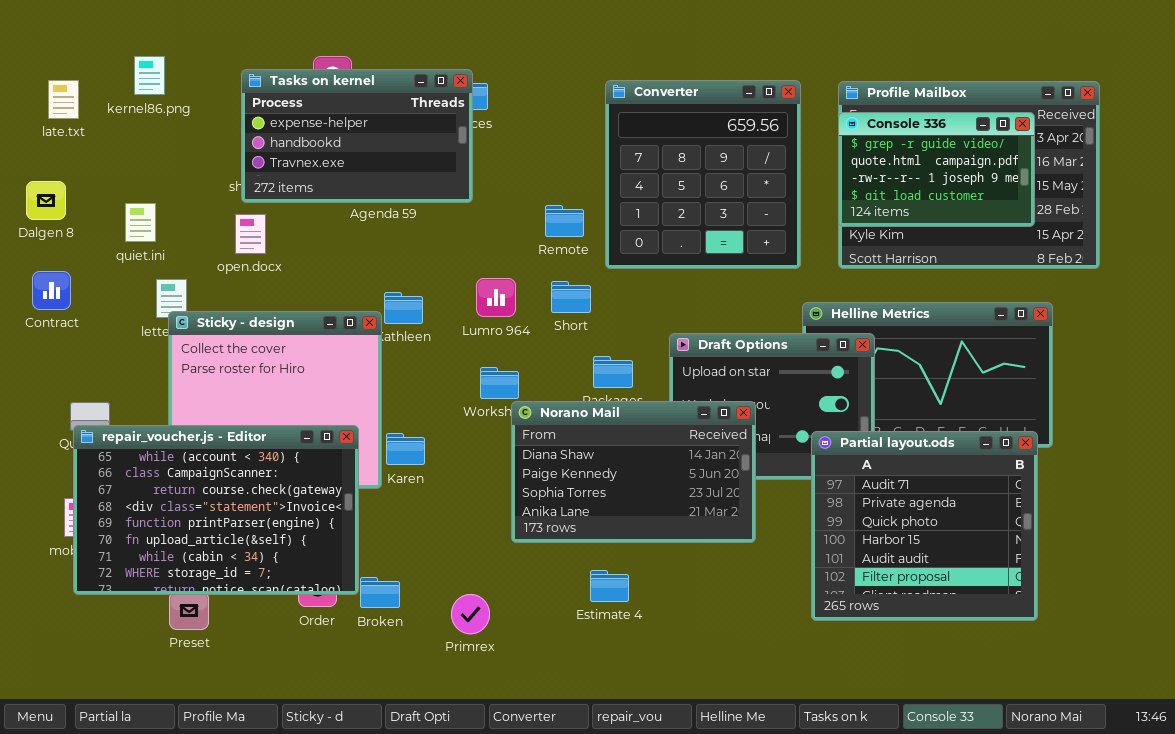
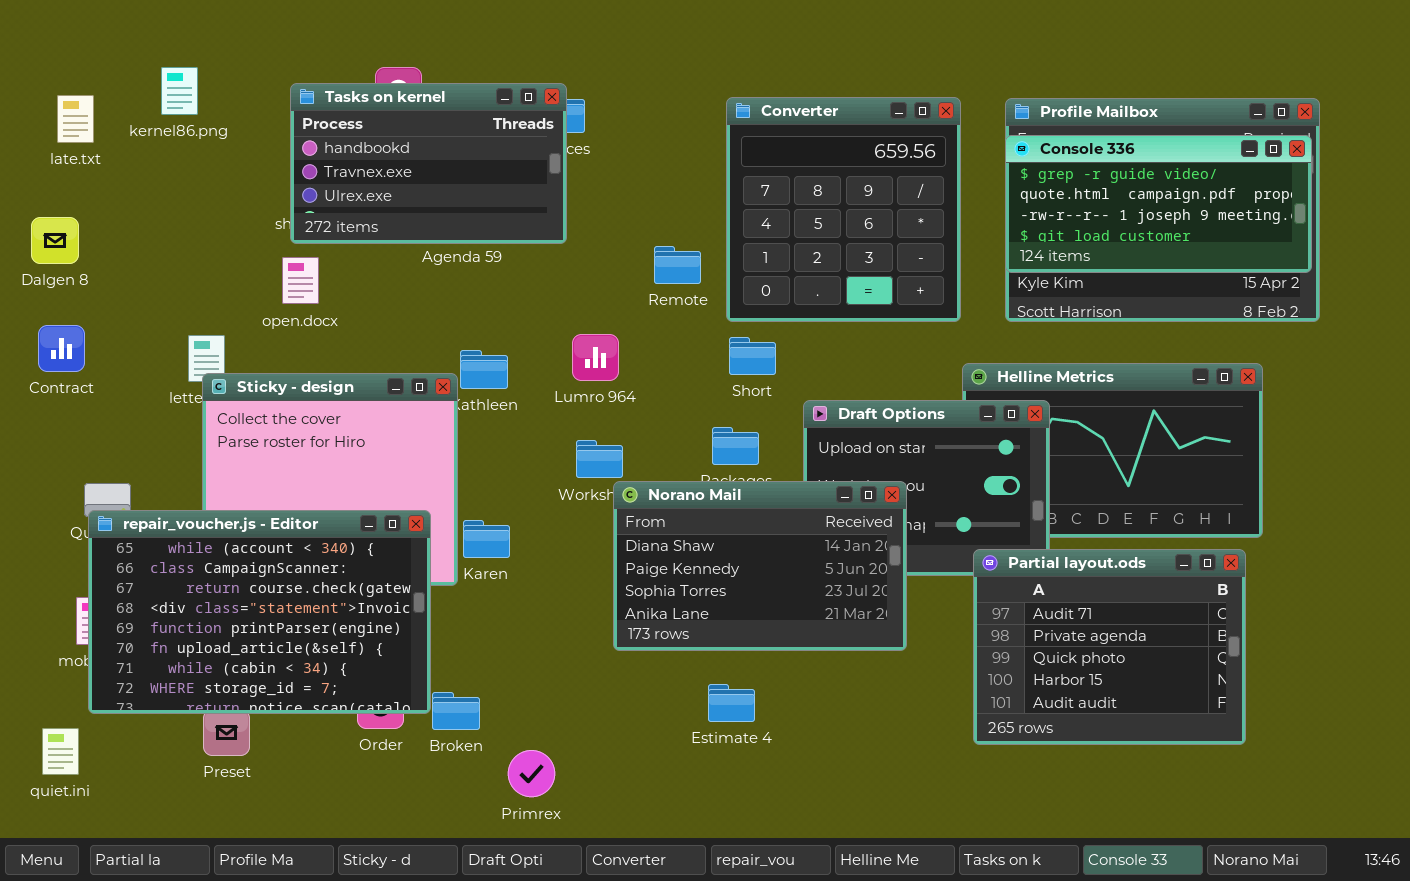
Tasks on kernel: [241,69,473,203] -> [290,83,567,244], scrolled down 1 row
Console 336: [838,112,1035,227] -> [1005,135,1312,273], resized
quiet.ini: [125,203,156,242] -> [42,728,79,775], moved
Short: [551,281,591,313] -> [729,337,776,375], moved
Partial layout.ods: [811,431,1038,621] -> [973,549,1246,745], resized
Primrex: [451,594,490,634] -> [508,750,555,797], moved

